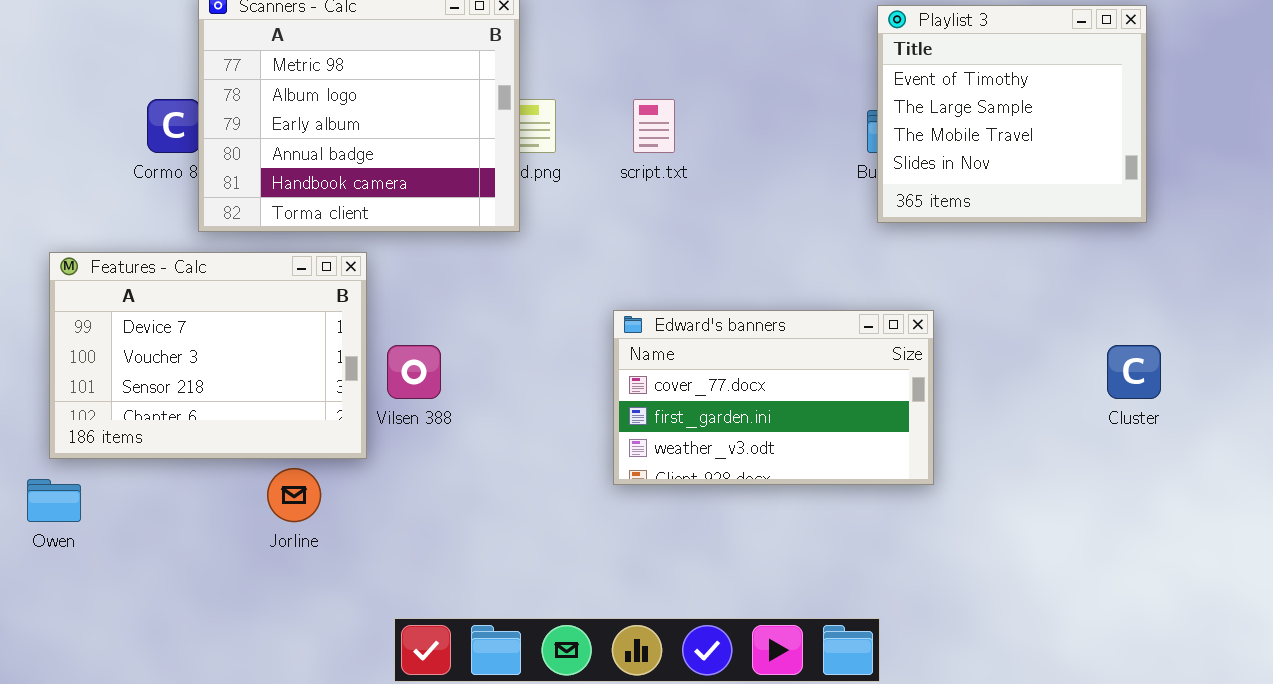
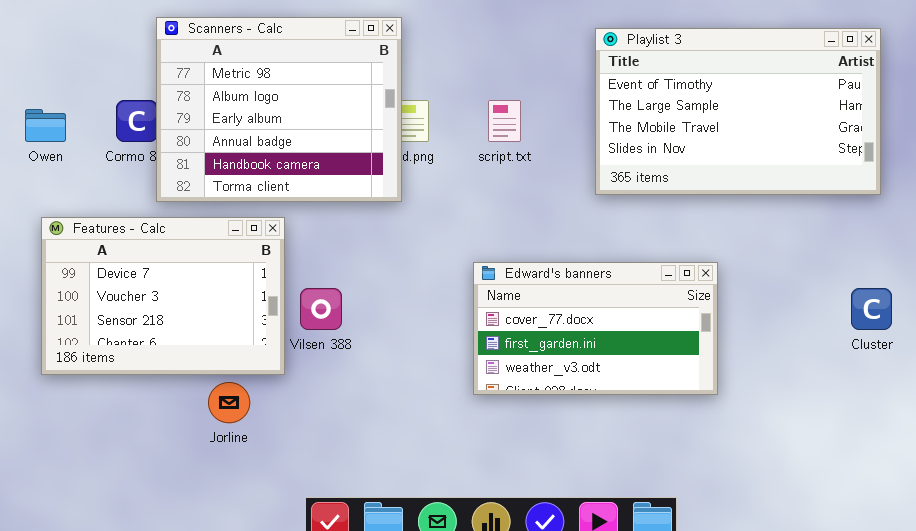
Playlist 3: [877,5,1147,223] -> [595,28,881,195], resized
Owen: [27,479,81,522] -> [25,109,66,142], moved

